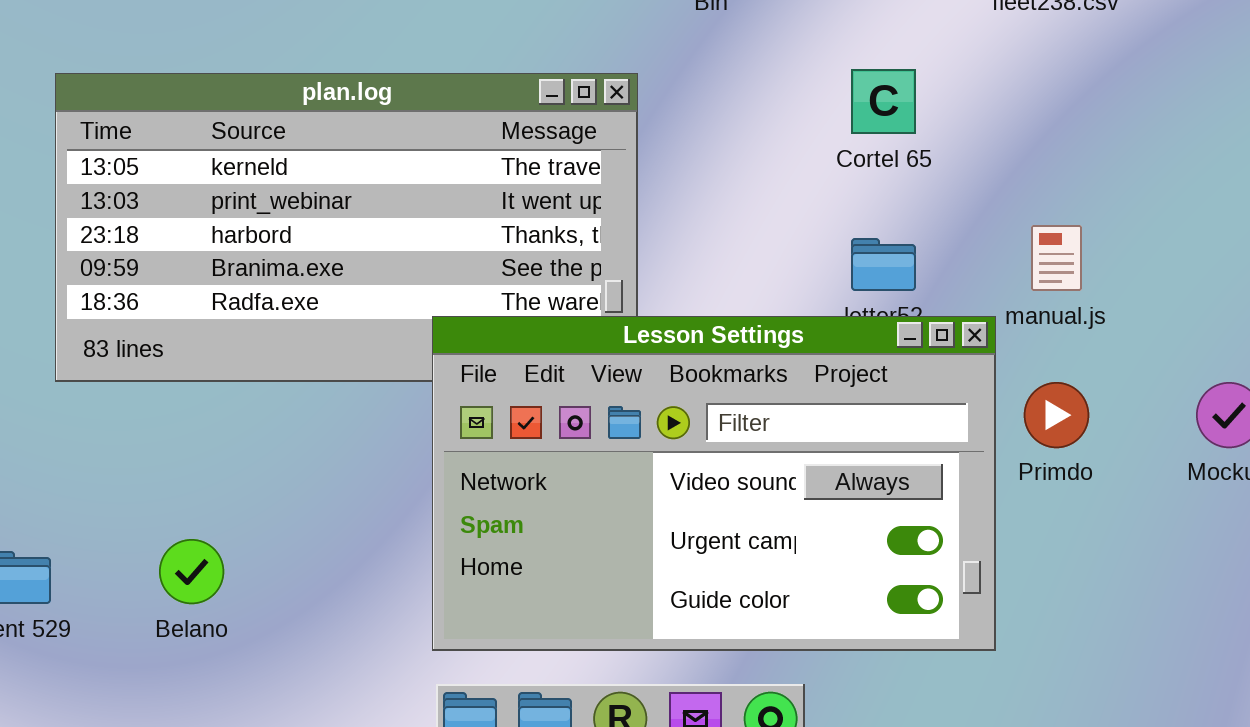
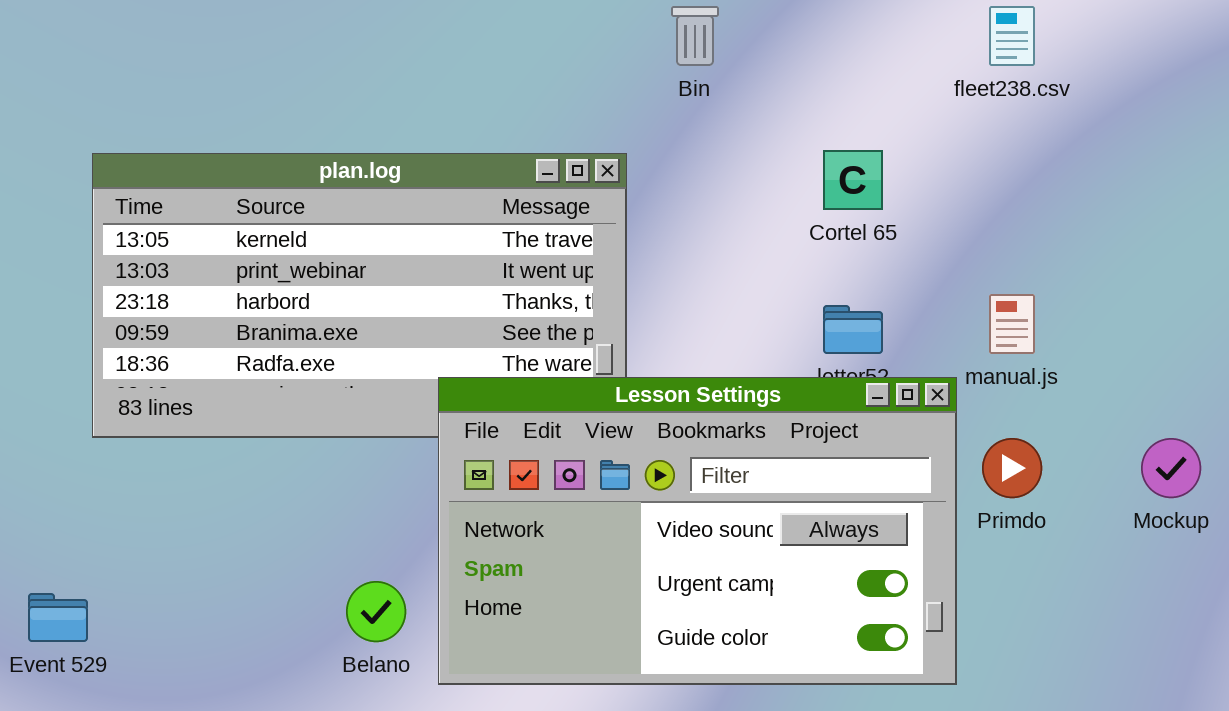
Belano: [159,539,224,604] -> [346,581,406,642], moved

